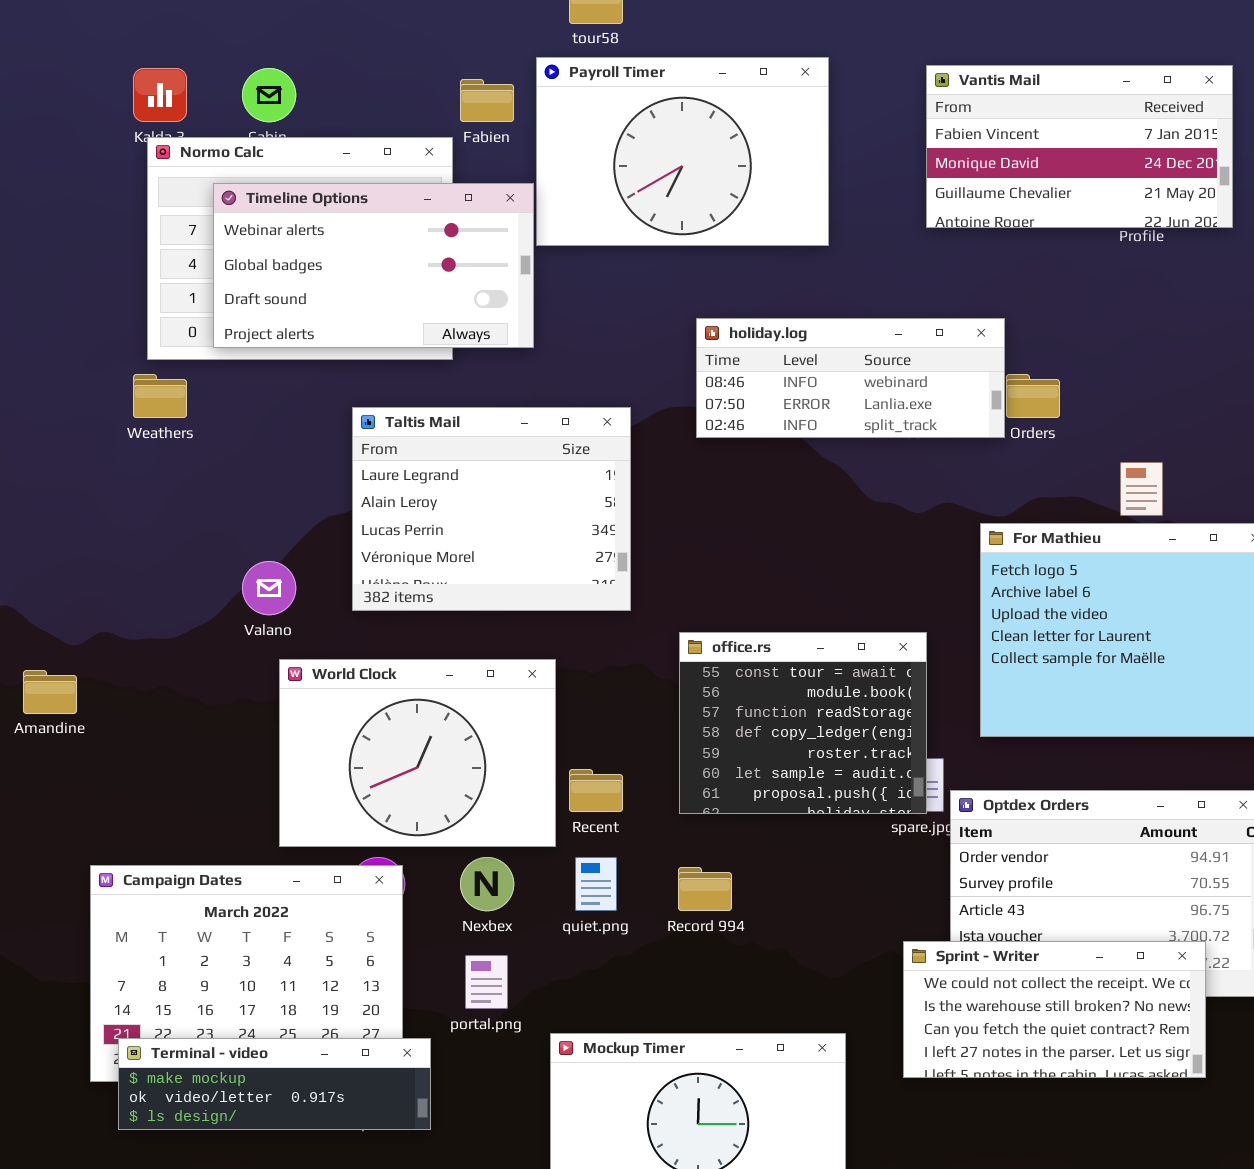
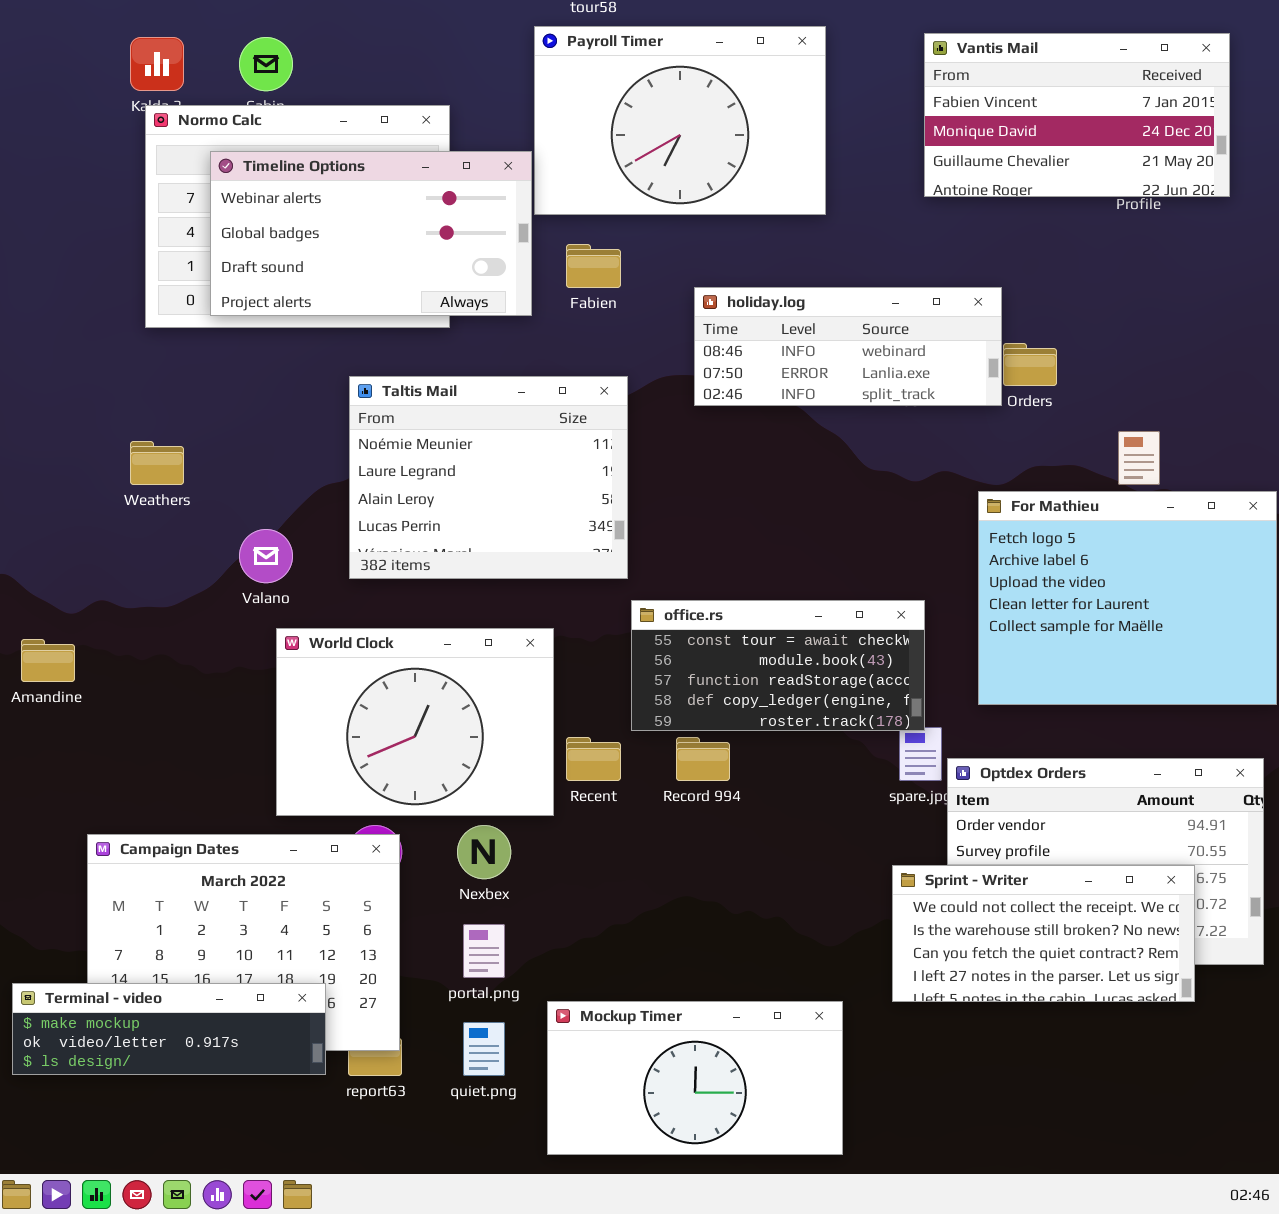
Fabien: [460,79,514,122] -> [566,244,621,288], moved
Weathers: [133,374,187,418] -> [130,441,184,485], moved
Taltis Mail: [352,407,631,611] -> [349,376,628,579], scrolled up 1 row
office.rs: [679,632,927,814] -> [631,600,925,731], resized
quiet.png: [575,857,617,911] -> [463,1022,505,1076], moved
Record 994: [678,867,732,911] -> [676,737,730,781], moved
Sprint - Writer: [903,941,1206,1078] -> [892,865,1195,1002], moved
Terminal - video: [118,1038,431,1130] -> [12,983,326,1075], moved

